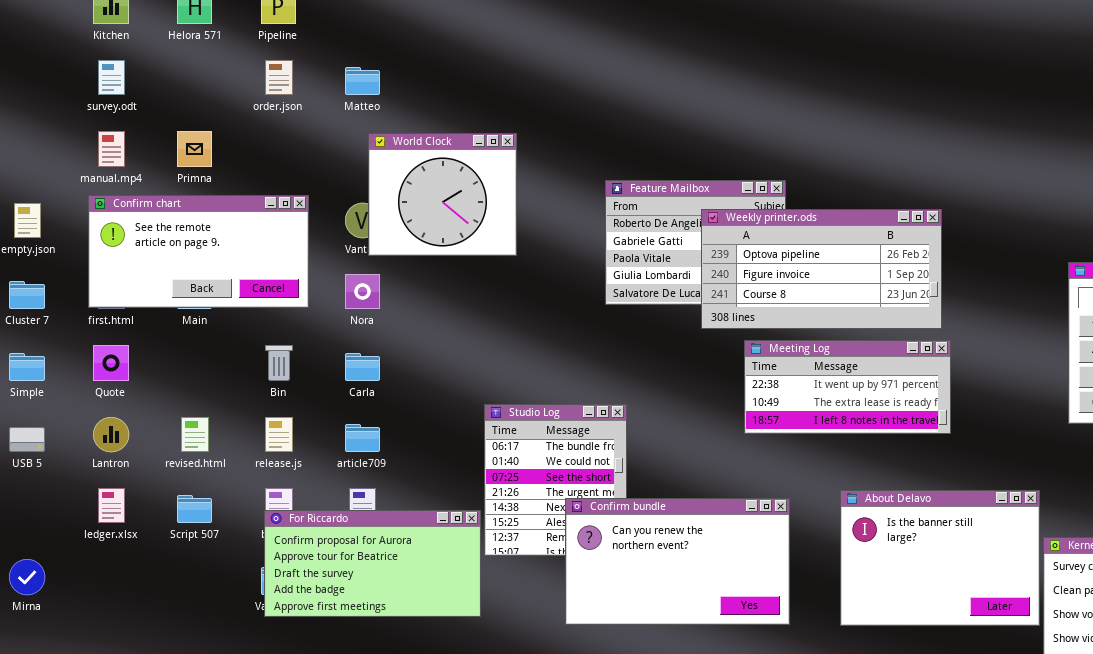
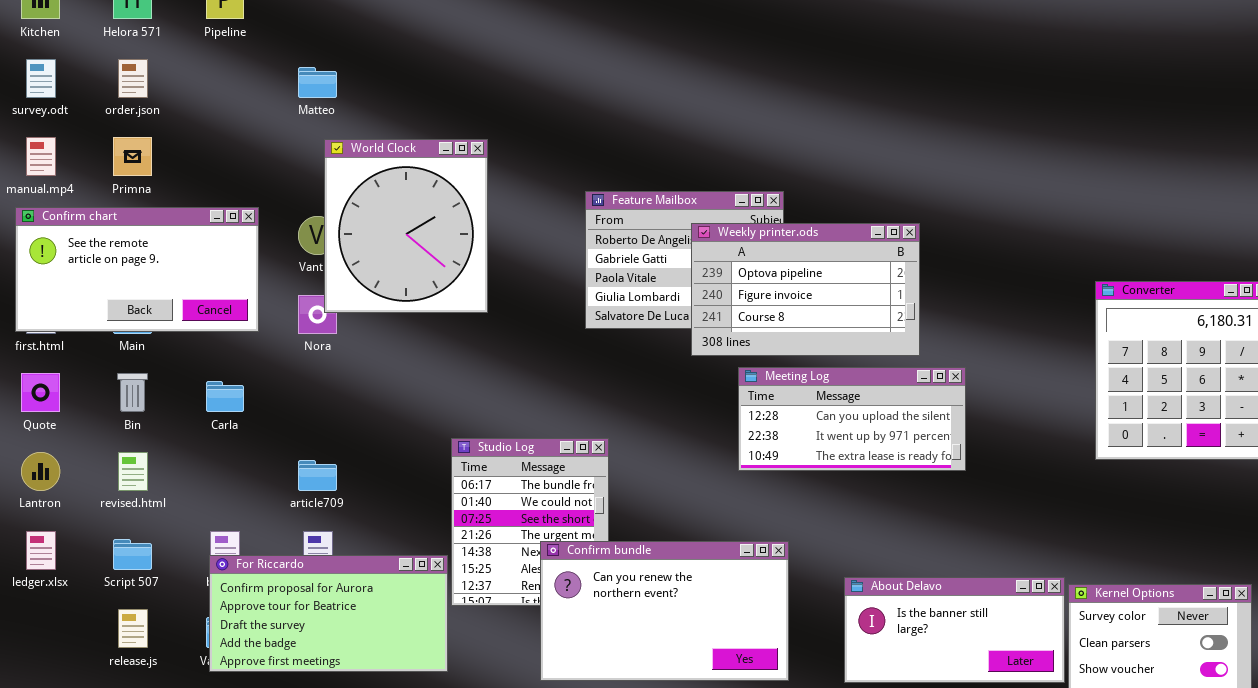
order.json: [265,60,293,95] -> [118,59,148,98], moved
World Clock: [368,133,517,256] -> [324,139,488,313], resized
Weekly printer.ods: [701,209,942,329] -> [691,223,920,356], resized
Meeting Log: [744,340,951,434] -> [738,367,966,471], scrolled up 1 row
Bin: [265,345,293,381] -> [117,373,148,412], moved
Carla: [345,353,380,381] -> [206,381,244,412], moved
release.js: [265,417,293,452] -> [118,609,148,648], moved
About Delavo: [840,490,1040,626] -> [844,577,1065,683], resized

